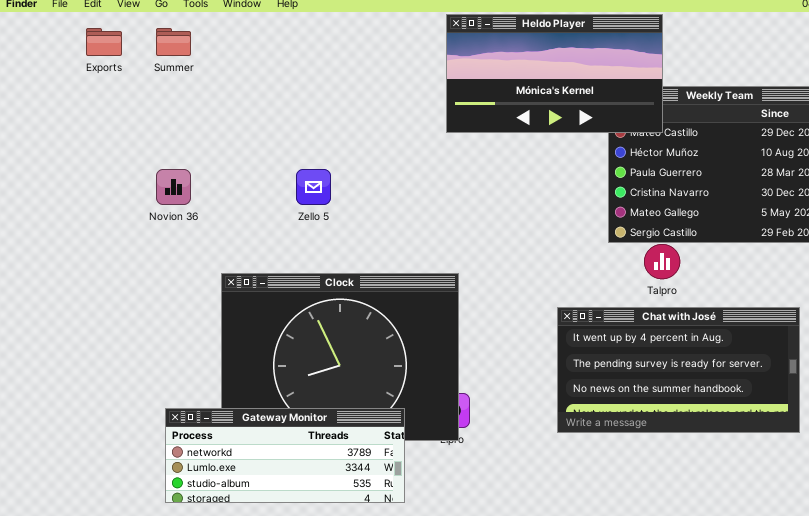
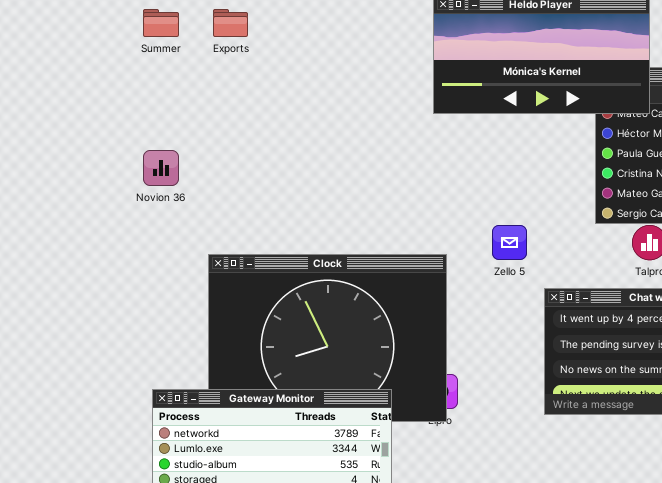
Exports: [86,28,122,56] -> [213,9,248,37], moved
Zello 5: [296,169,331,205] -> [492,225,527,260], moved

